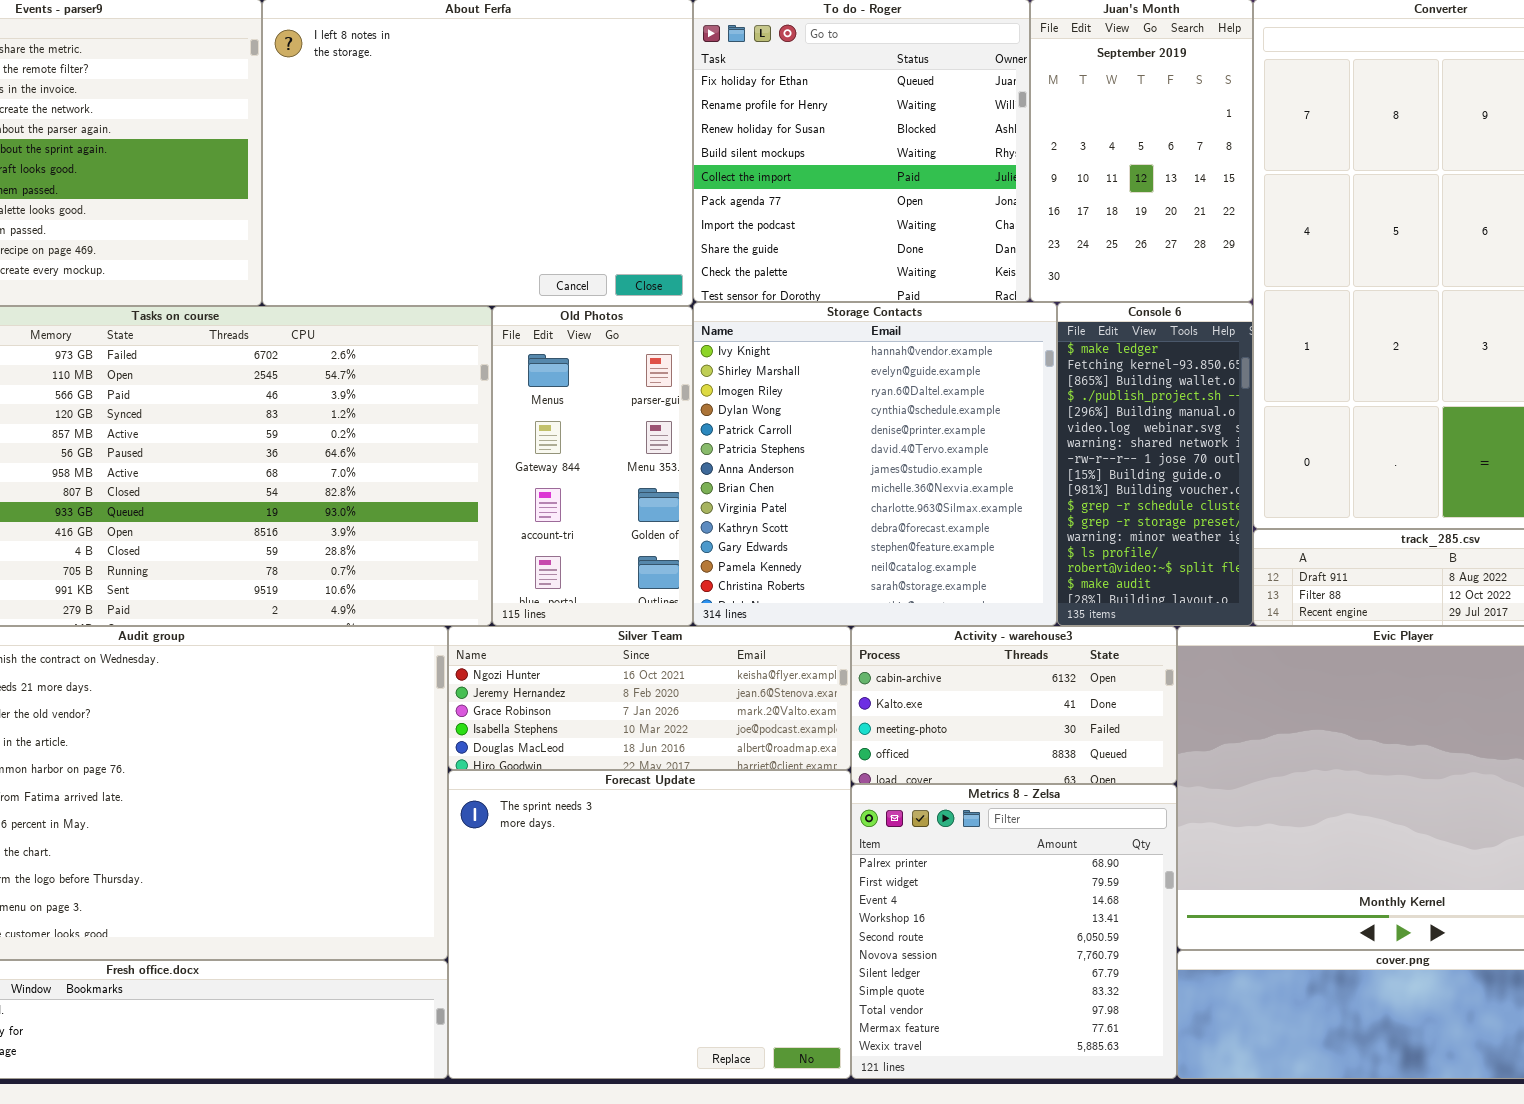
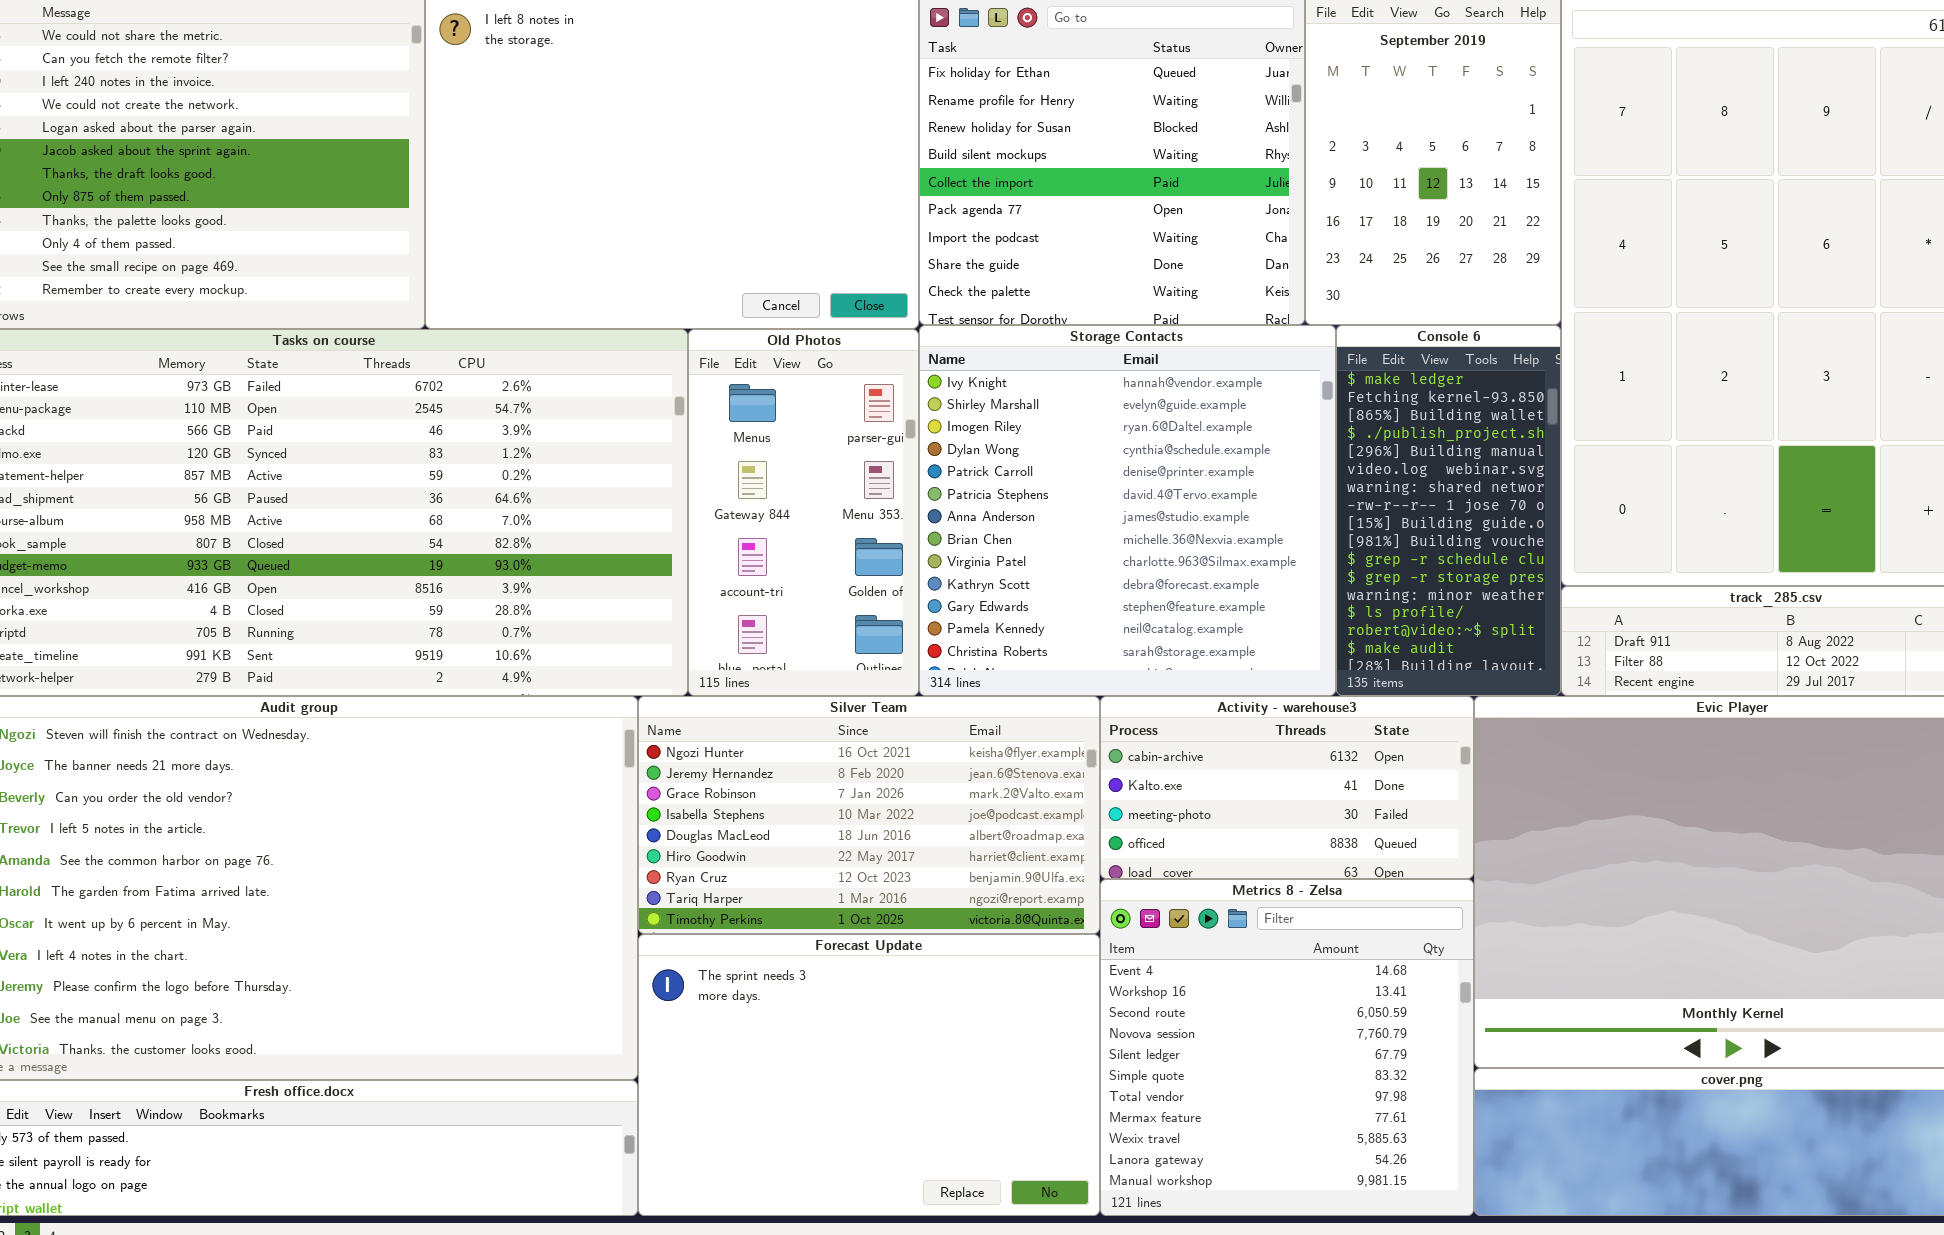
Silver Team: [448,626,851,770] -> [638,696,1100,934], resized
Forecast Update: [448,770,851,1079] -> [638,934,1100,1216], resized
Metrics 8 - Zelsa: [851,784,1177,1079] -> [1100,879,1474,1216], scrolled down 2 rows

